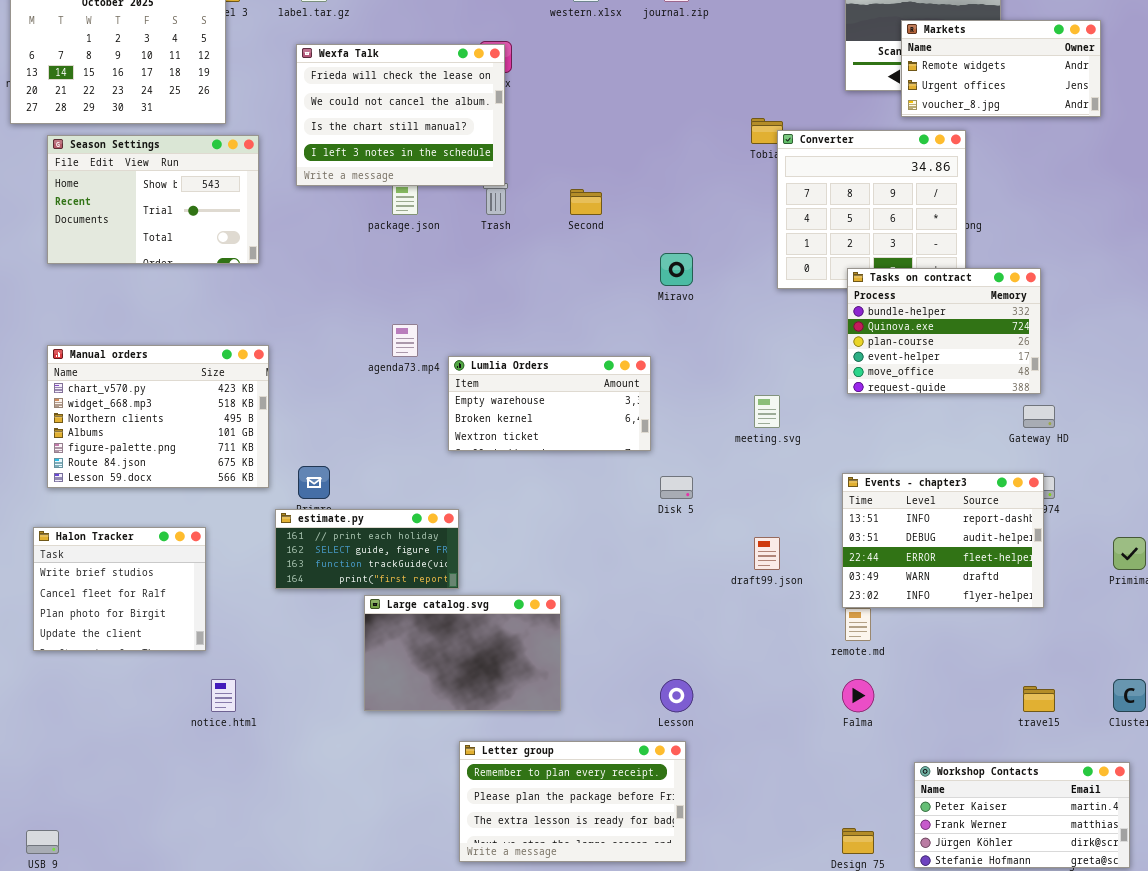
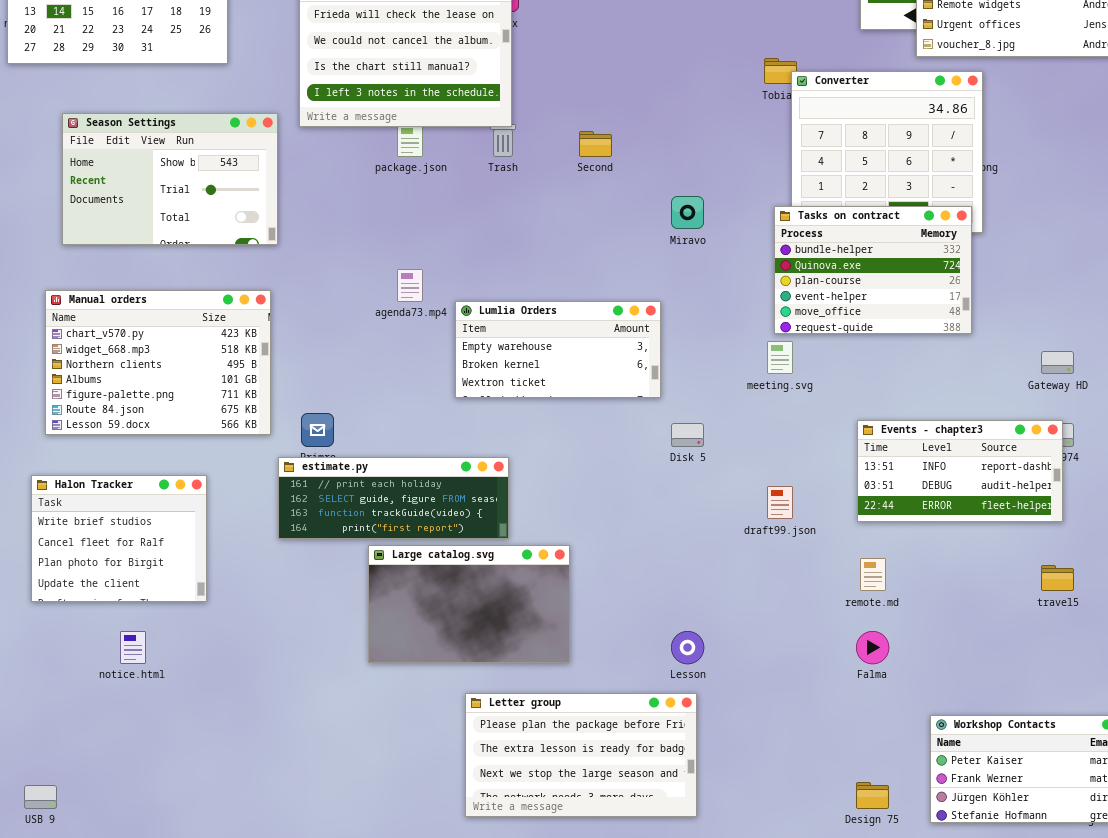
Season Settings: [47,135,259,264] -> [62,113,278,245], moved
Tasks on contract: [847,268,1041,394] -> [774,206,972,334], moved
Events - chapter3: [842,473,1044,608] -> [857,420,1063,522], resized
estimate.py: [275,509,459,589] -> [278,457,509,539], resized
notice.html: [211,679,236,712] -> [120,631,146,664], moved
travel5: [1023,686,1055,712] -> [1041,565,1074,591], moved
Letter group: [459,741,686,862] -> [465,693,697,817], scrolled down 1 row

